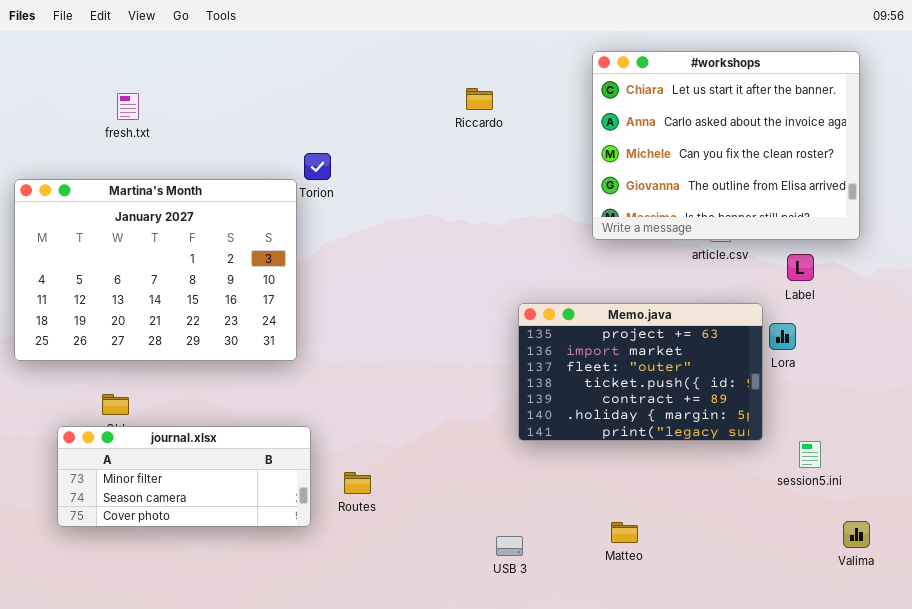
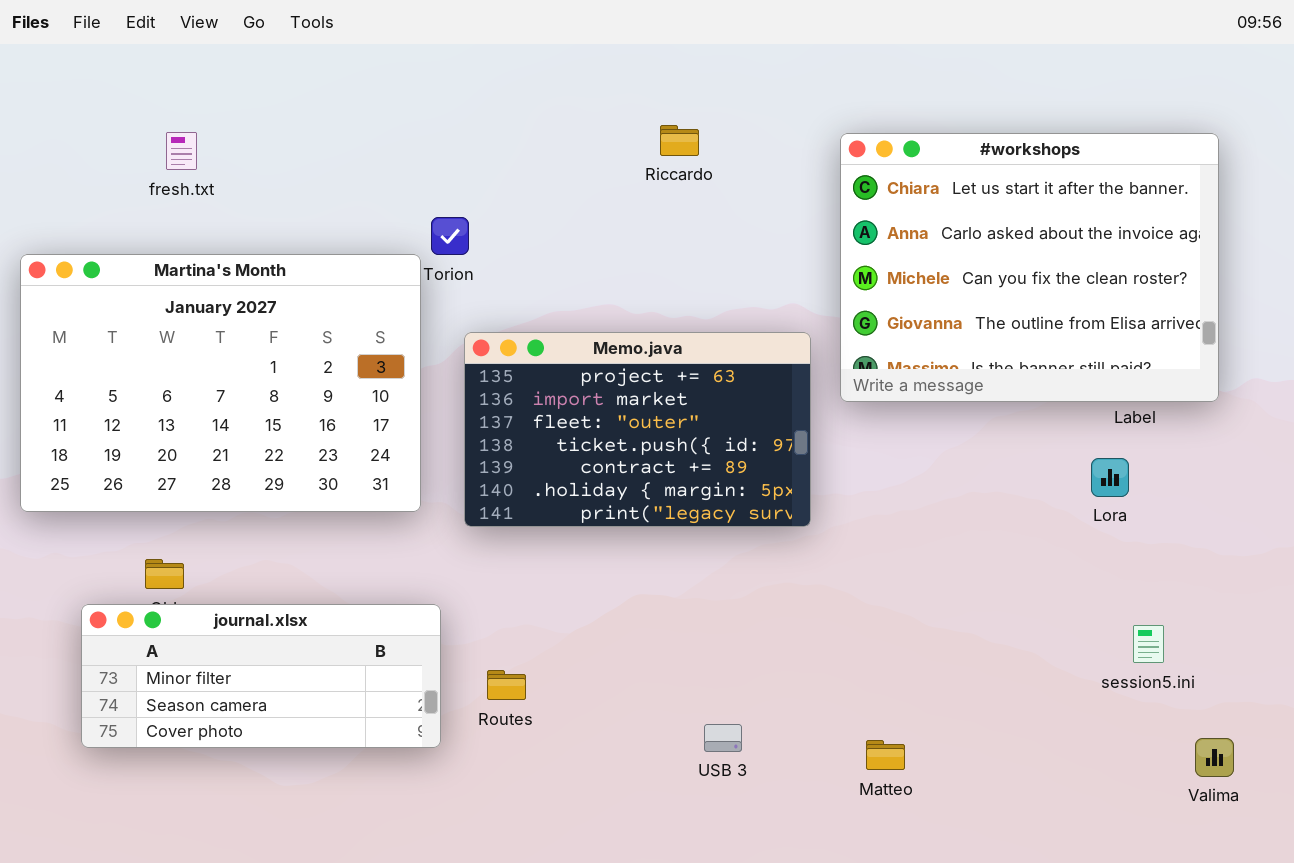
#workshops: [592,51,860,240] -> [840,133,1219,402], moved
Memo.java: [518,303,763,441] -> [464,332,811,527], moved
USB 3: [496,536,523,556] -> [704,724,742,752], moved

